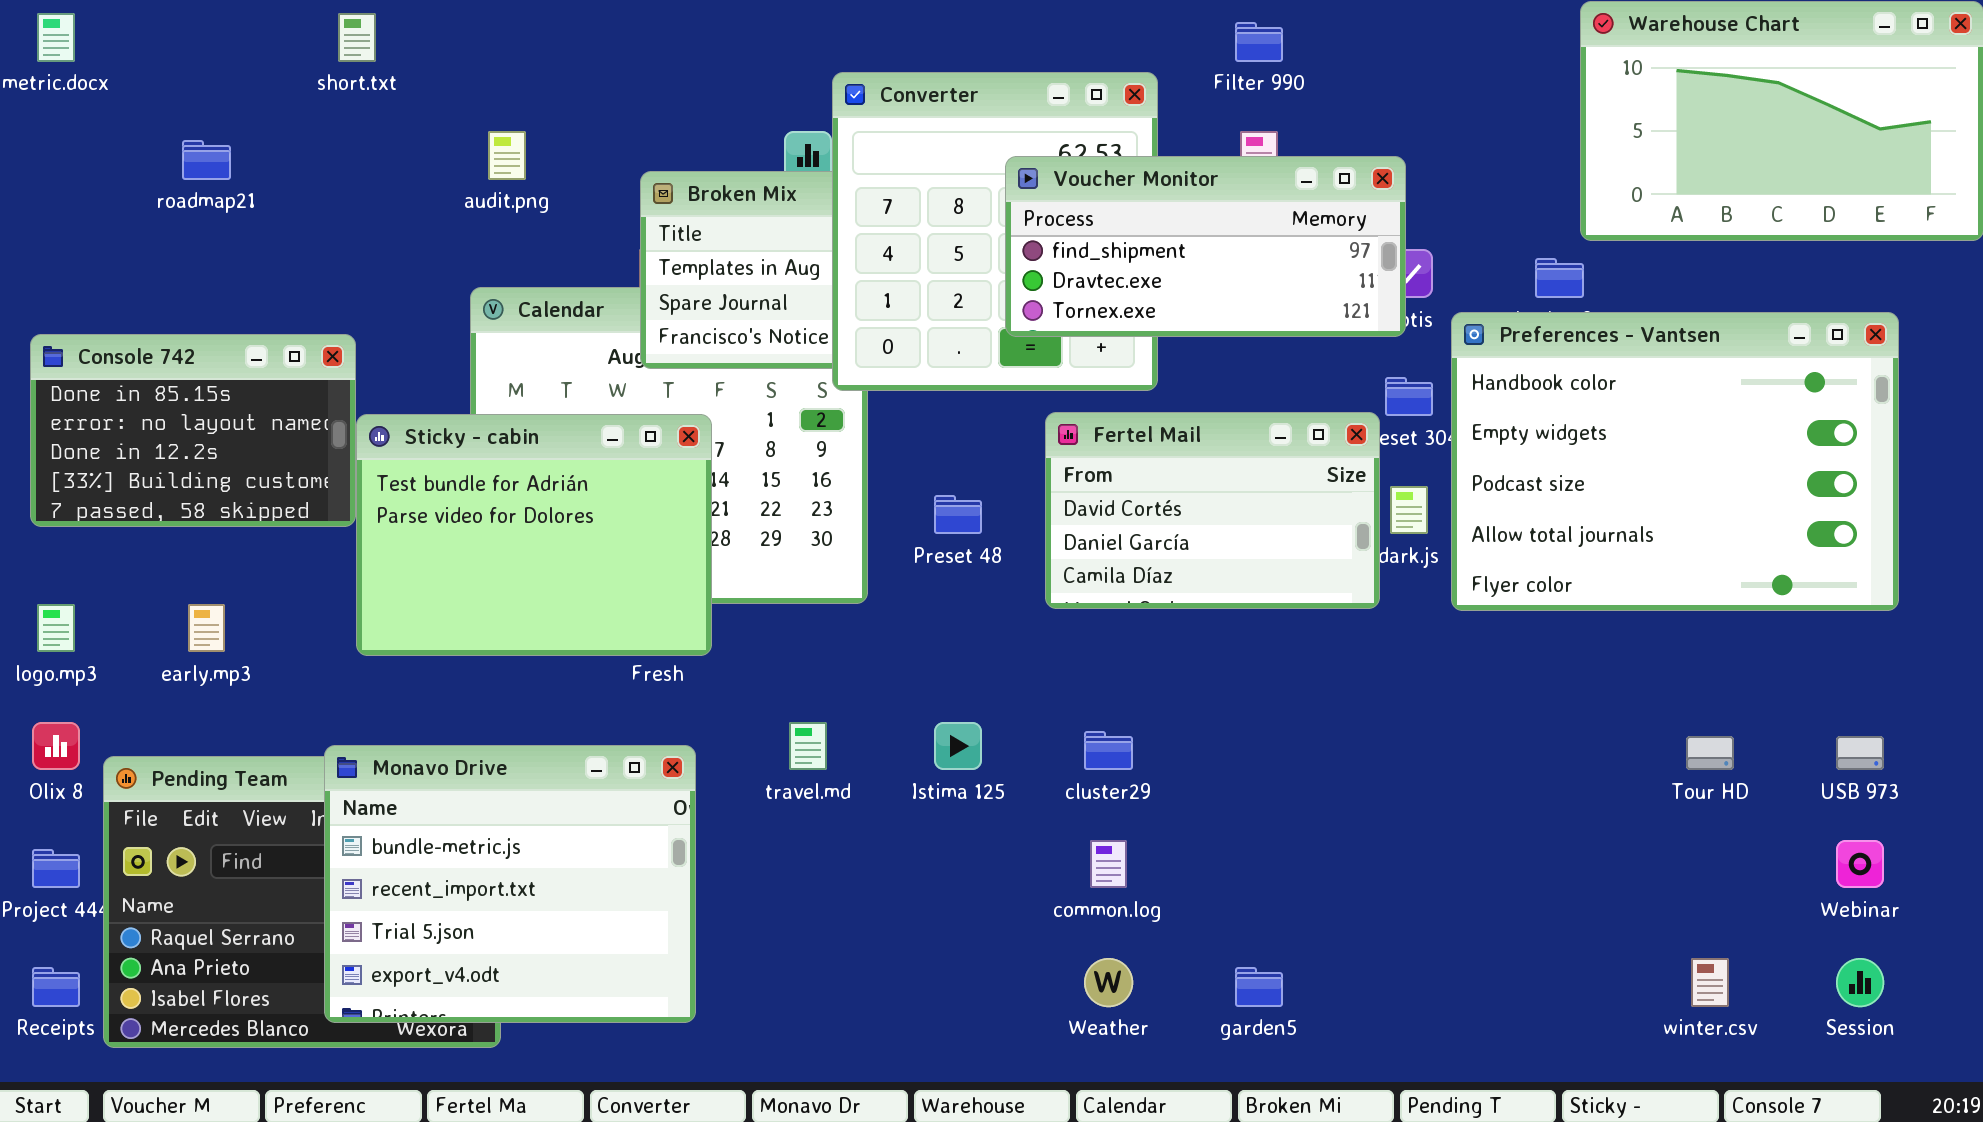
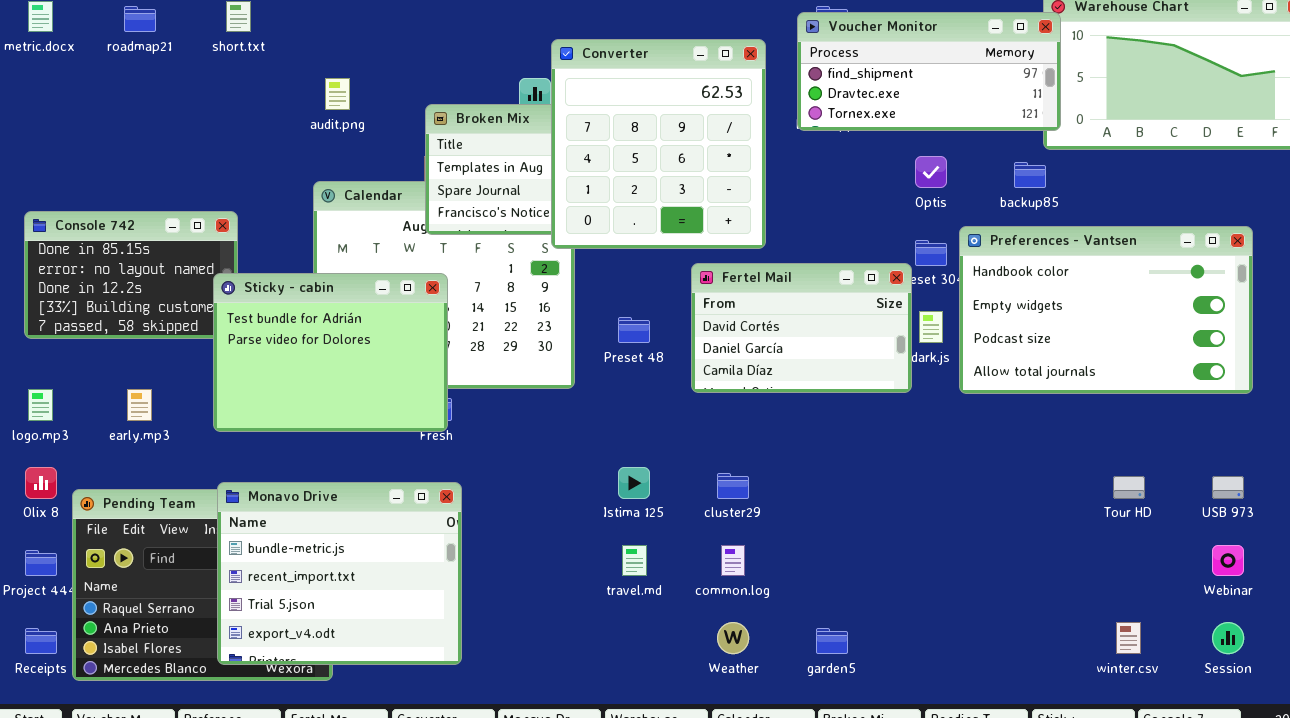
roadmap21: [182,140,231,180] -> [124,6,156,32], moved
Voucher Monitor: [1005,156,1406,337] -> [797,12,1061,131], moved
Preferences - Vantsen: [1451,312,1899,611] -> [959,226,1253,394], resized
Sticky - cabin: [356,414,712,656] -> [213,273,448,432], moved
travel.md: [789,722,827,770] -> [622,545,647,576], moved

